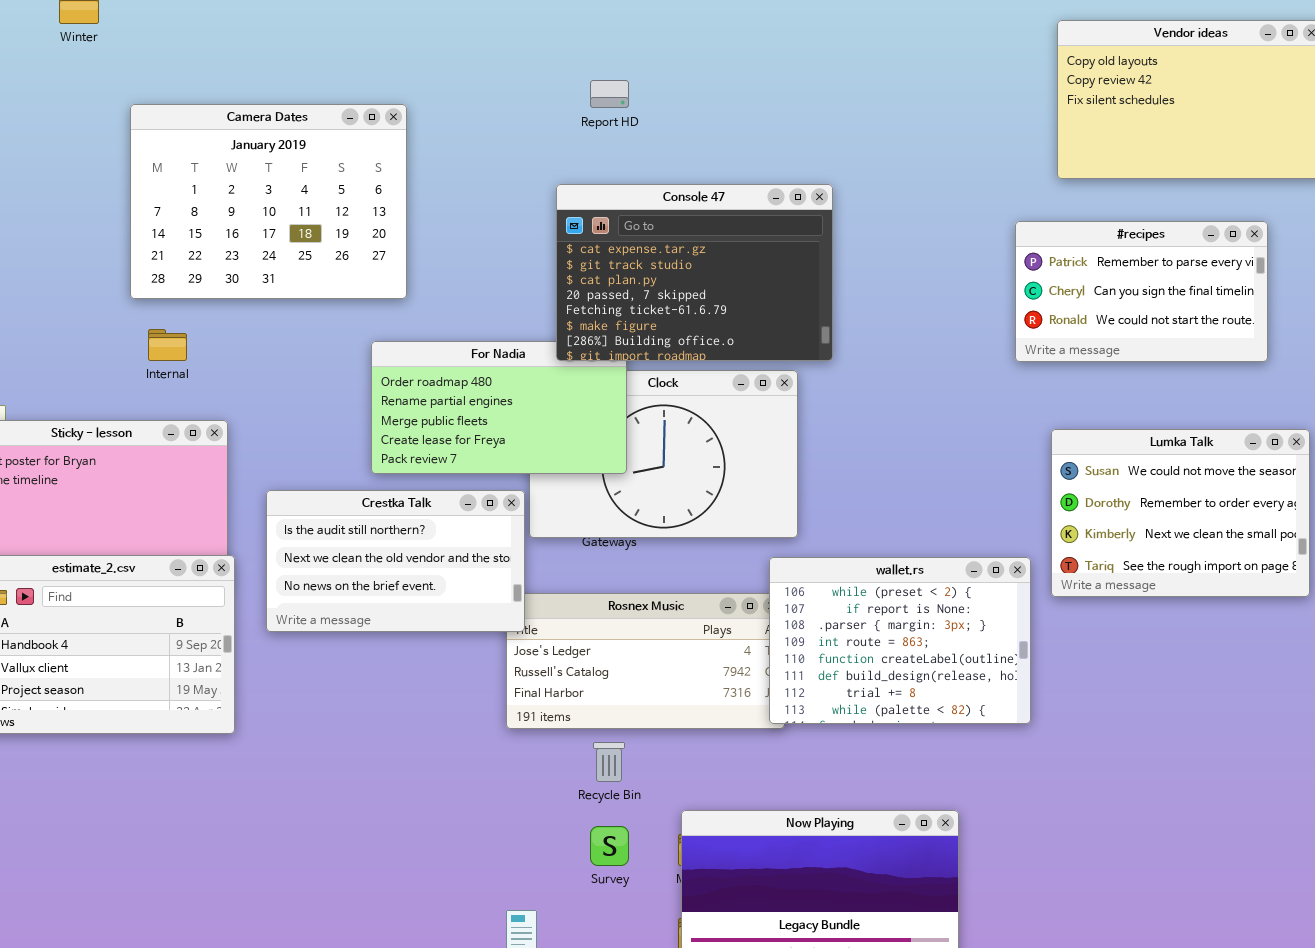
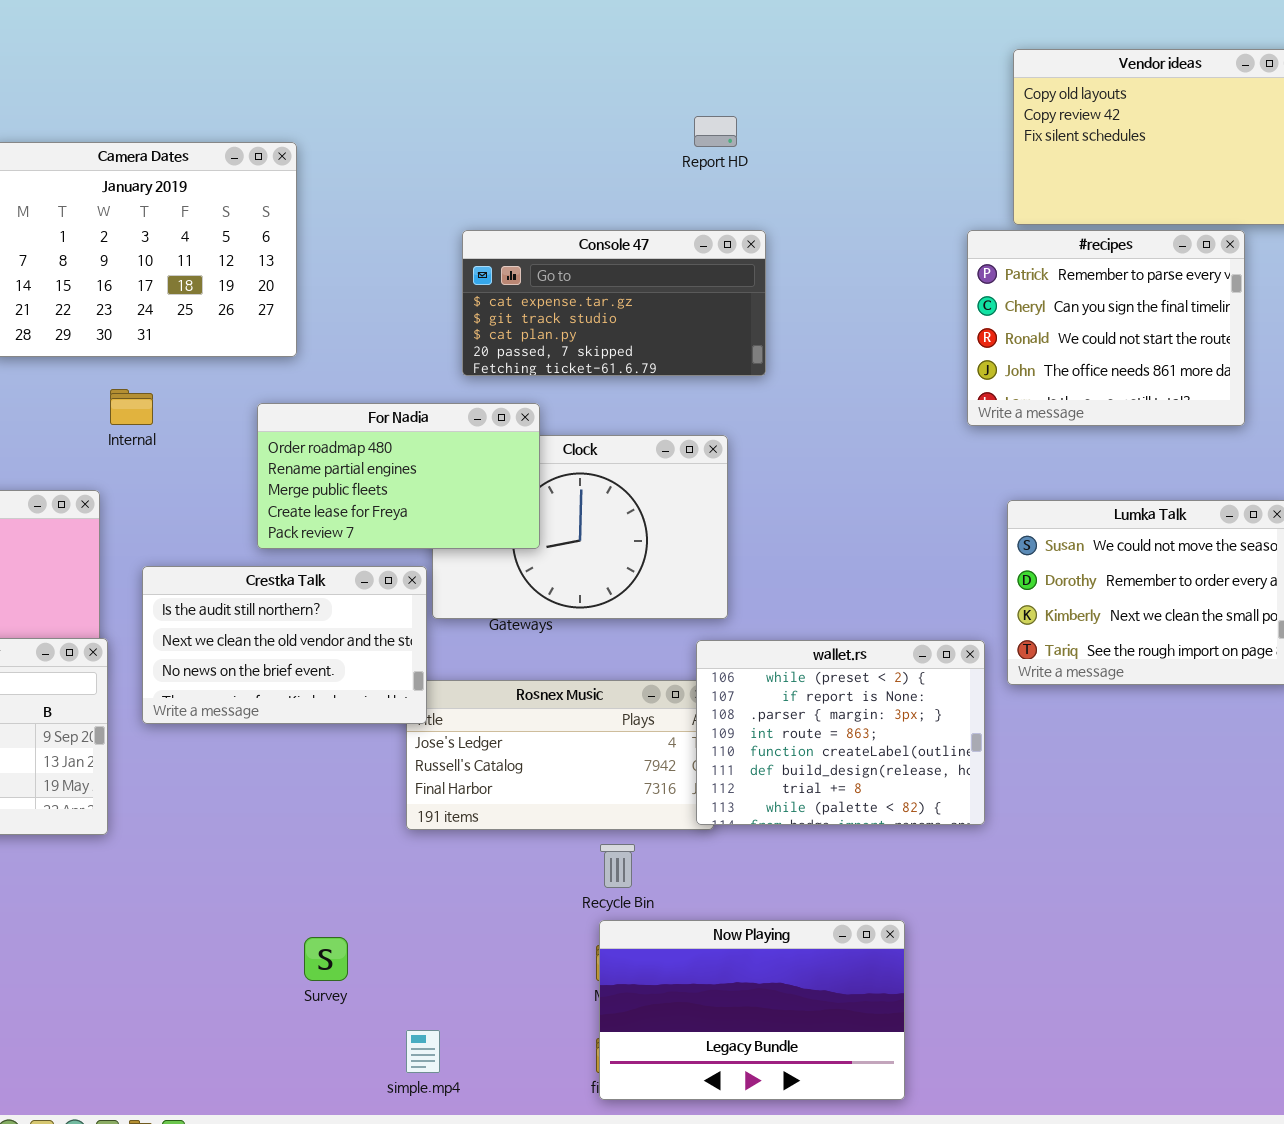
Report HD: [590,80,629,108] -> [694,116,737,147], moved
Console 47: [556,184,833,361] -> [462,230,766,376], resized
#recipes: [1015,221,1268,362] -> [967,230,1245,426], resized
Internal: [148,329,187,361] -> [110,389,153,425], moved
Recycle Bin: [593,742,625,782] -> [600,844,635,888], moved
Survey: [590,826,629,866] -> [304,937,348,981], moved

